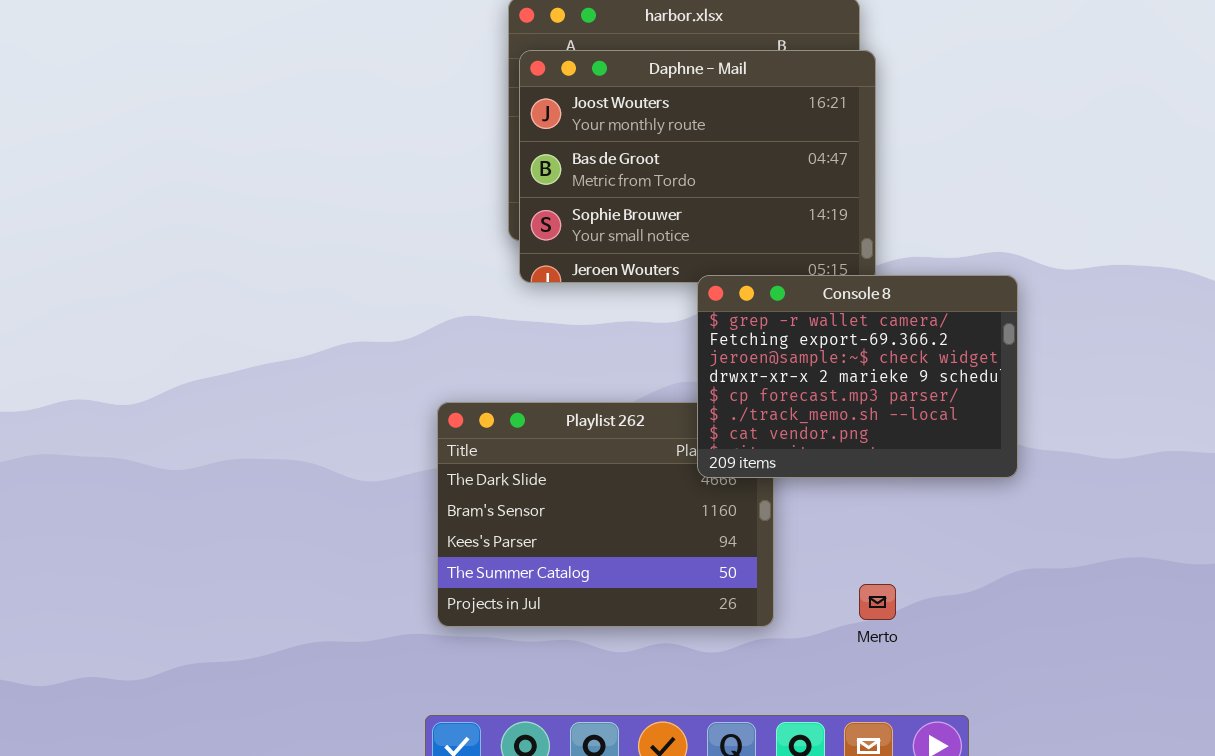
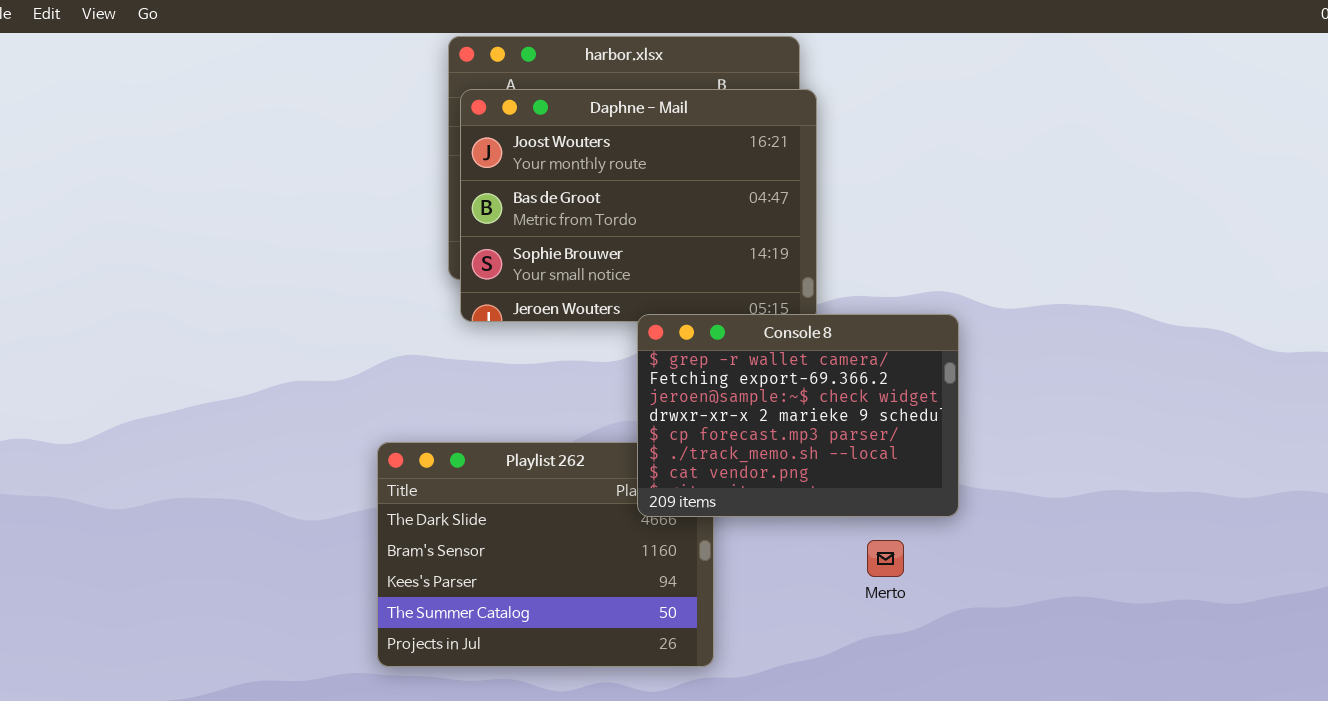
Merto: [859,584,896,620] -> [867,540,904,577], moved

